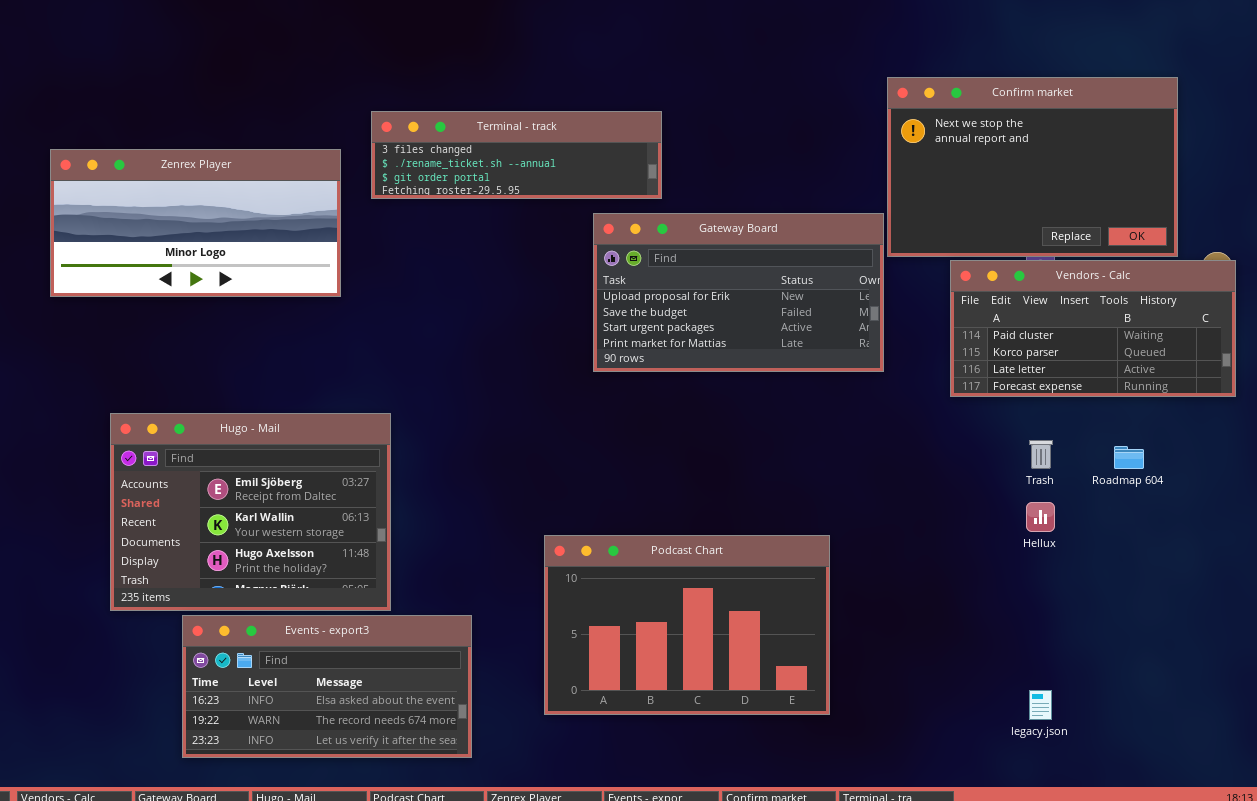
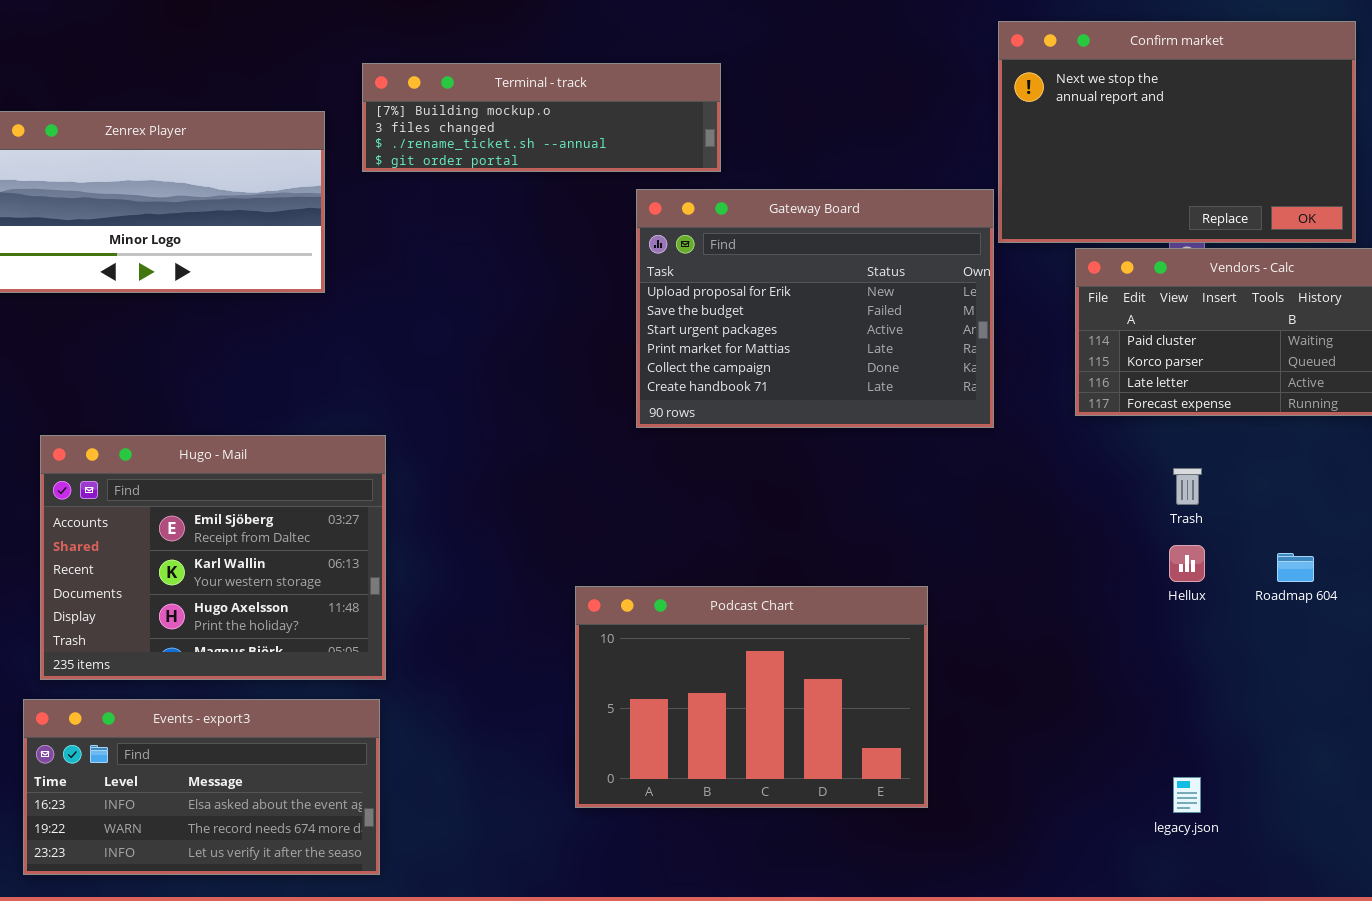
Terminal - track: [371,111,662,199] -> [362,63,721,172], scrolled up 1 row
Gateway Board: [593,213,884,372] -> [636,189,994,428], resized
Roadmap 604: [1114,446,1144,469] -> [1277,553,1314,582], moved
Events - export3: [182,615,472,758] -> [23,699,380,875], moved

